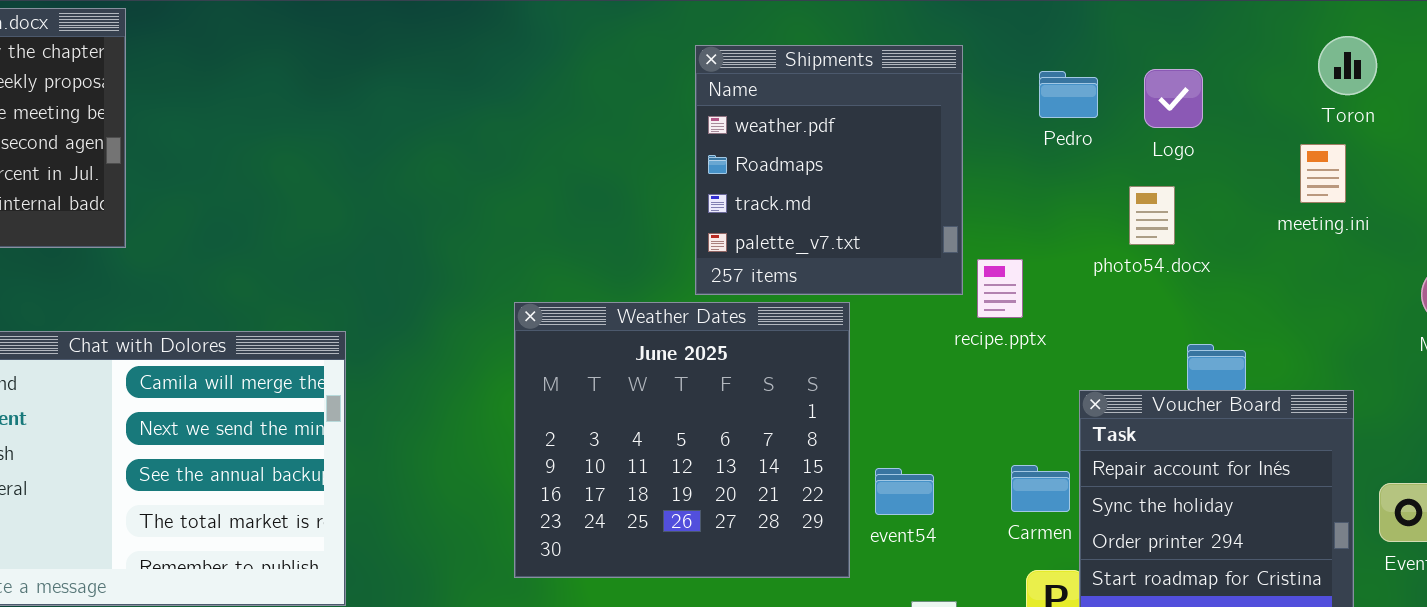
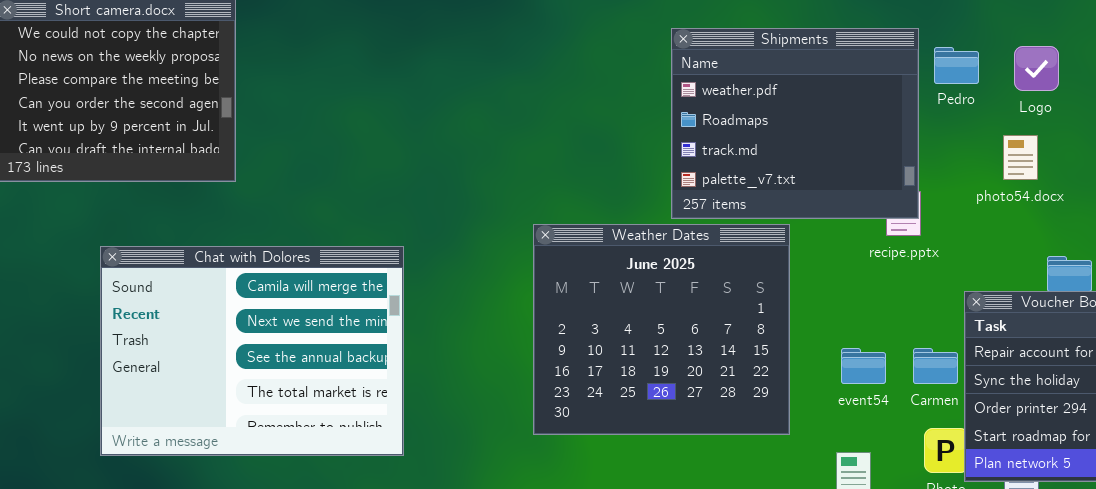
Shipments: [695,45,963,295] -> [671,28,919,219], resized
event54: [875,468,934,515] -> [841,348,886,384], moved

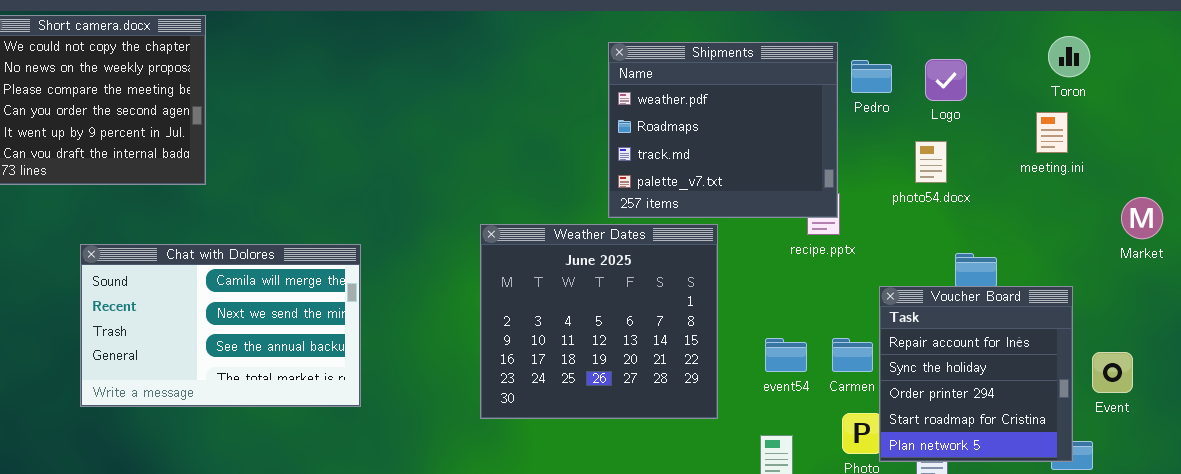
Chat with Dolores: [100,246,404,456] -> [80,244,361,407], resized

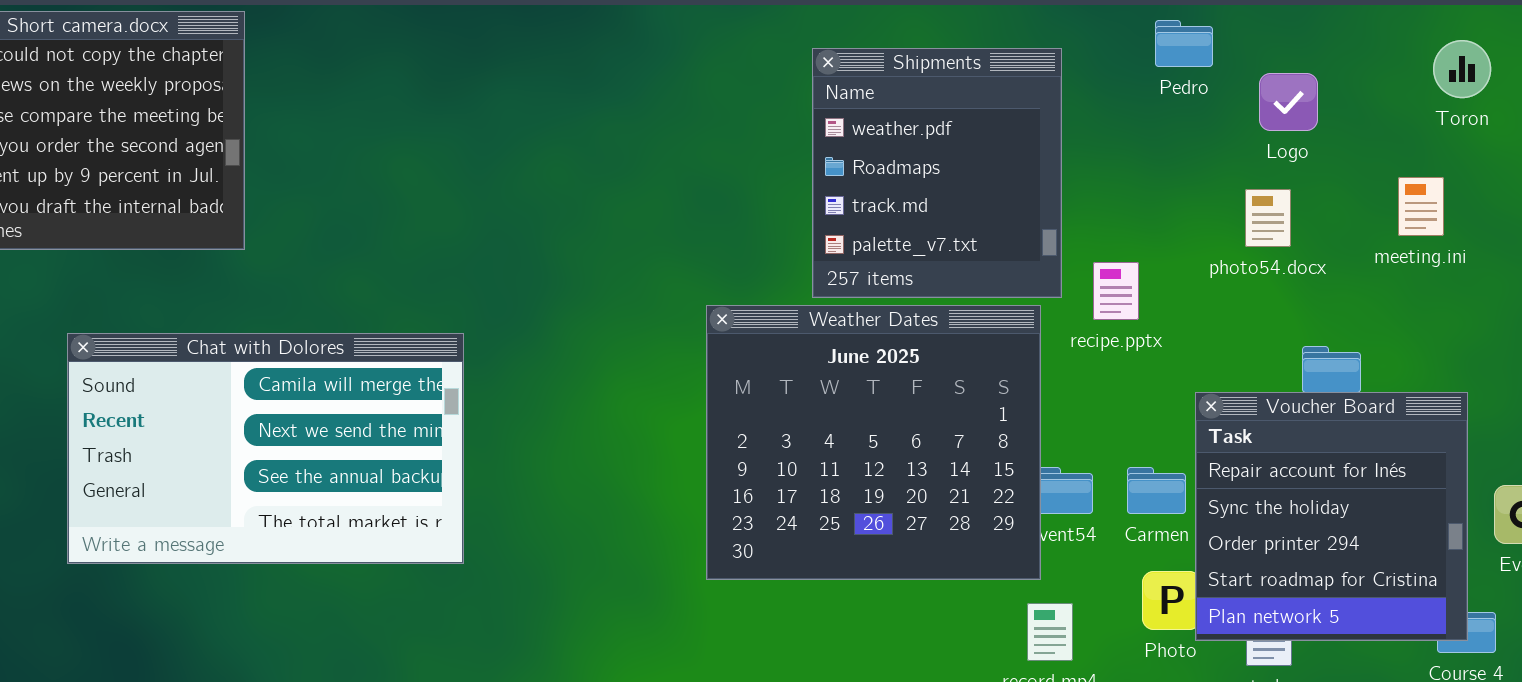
Shipments: [608,42,838,218] -> [812,48,1062,298], resized
Pedro: [851,60,892,93] -> [1155,20,1213,67], moved
meeting.ini: [1036,112,1068,153] -> [1398,177,1444,236], moved
Weather Dates: [480,224,718,419] -> [706,305,1041,580], moved

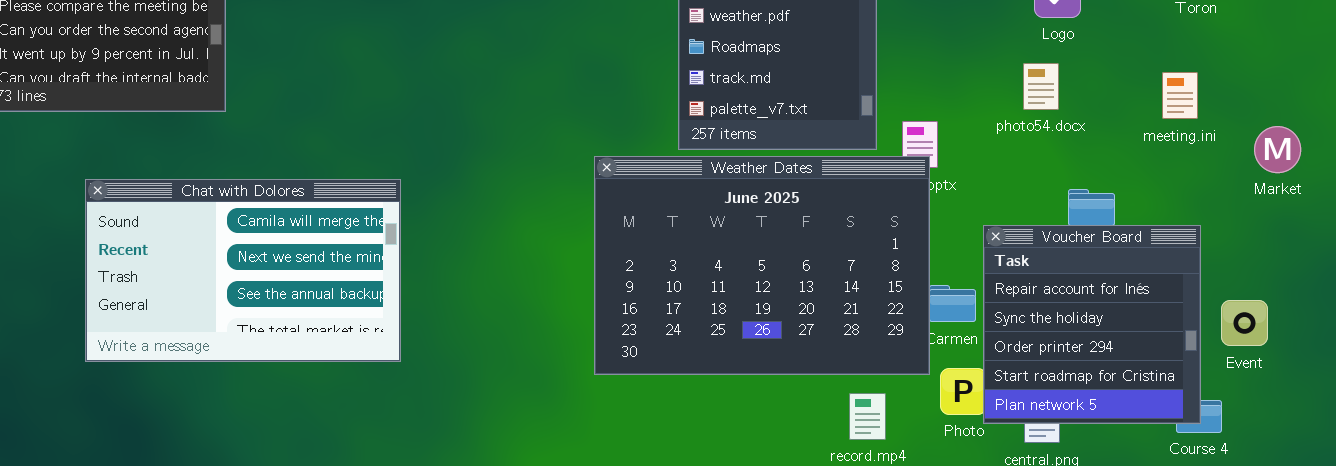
meeting.ini: [1398,177,1444,236] -> [1162,72,1198,119], moved
Weather Dates: [706,305,1041,580] -> [594,156,930,375], resized

